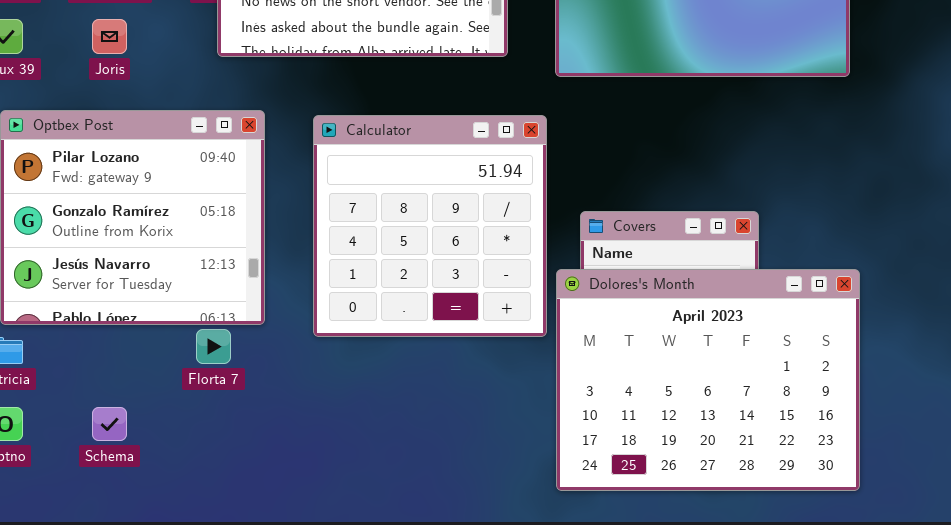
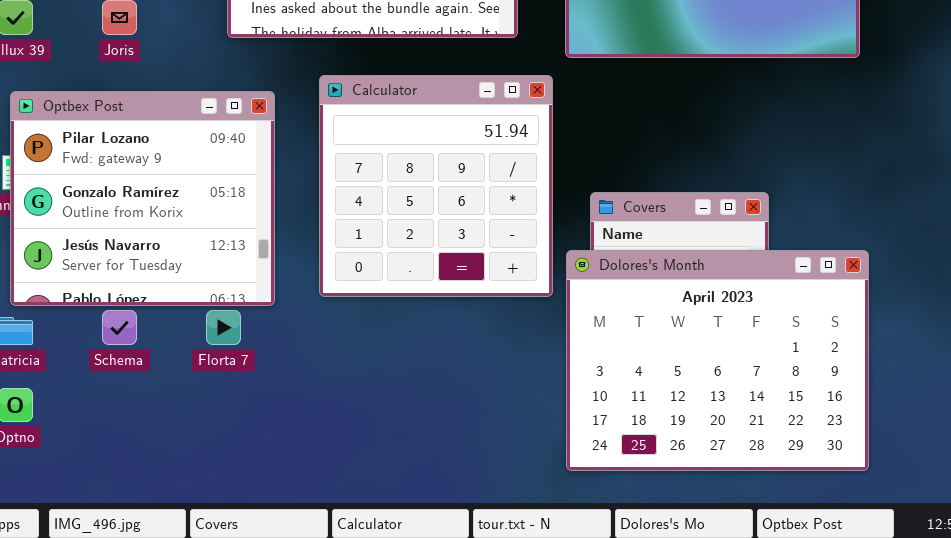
Calculator: [313,115,547,337] -> [319,75,553,297], moved
Schema: [92,407,127,441] -> [102,310,137,345], moved

